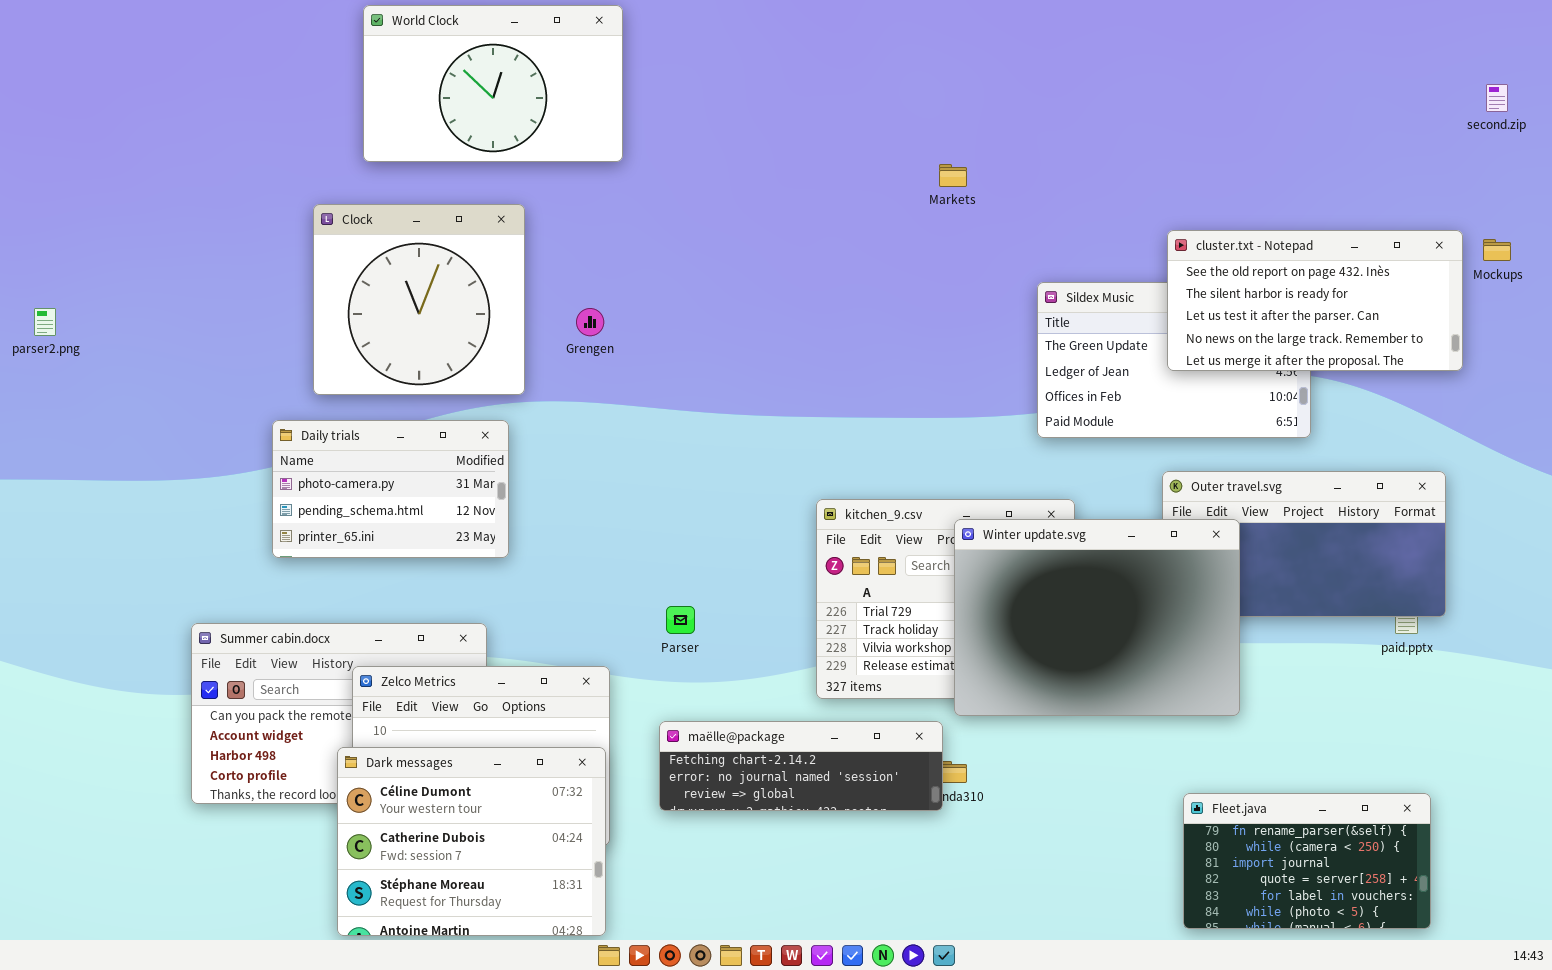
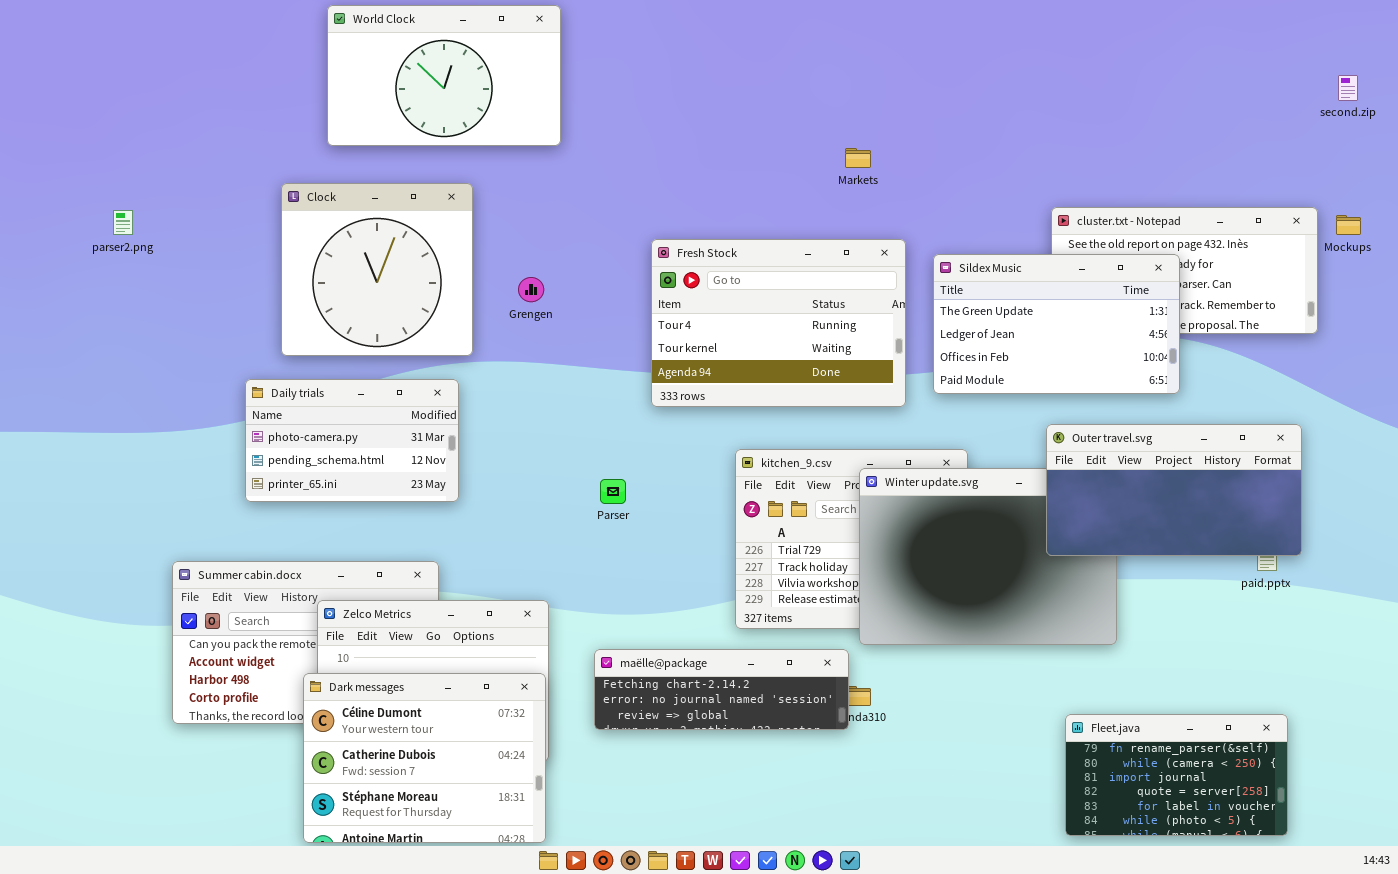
Fresh Stock: none -> [651,239,906,407], opened
Sildex Music: [1037,282,1311,438] -> [933,254,1180,394], raised
parser2.png: [34,308,56,336] -> [113,210,133,235], moved
Outer travel.svg: [1162,471,1446,617] -> [1046,424,1302,556], raised
Parser: [666,606,695,634] -> [600,479,626,504], moved

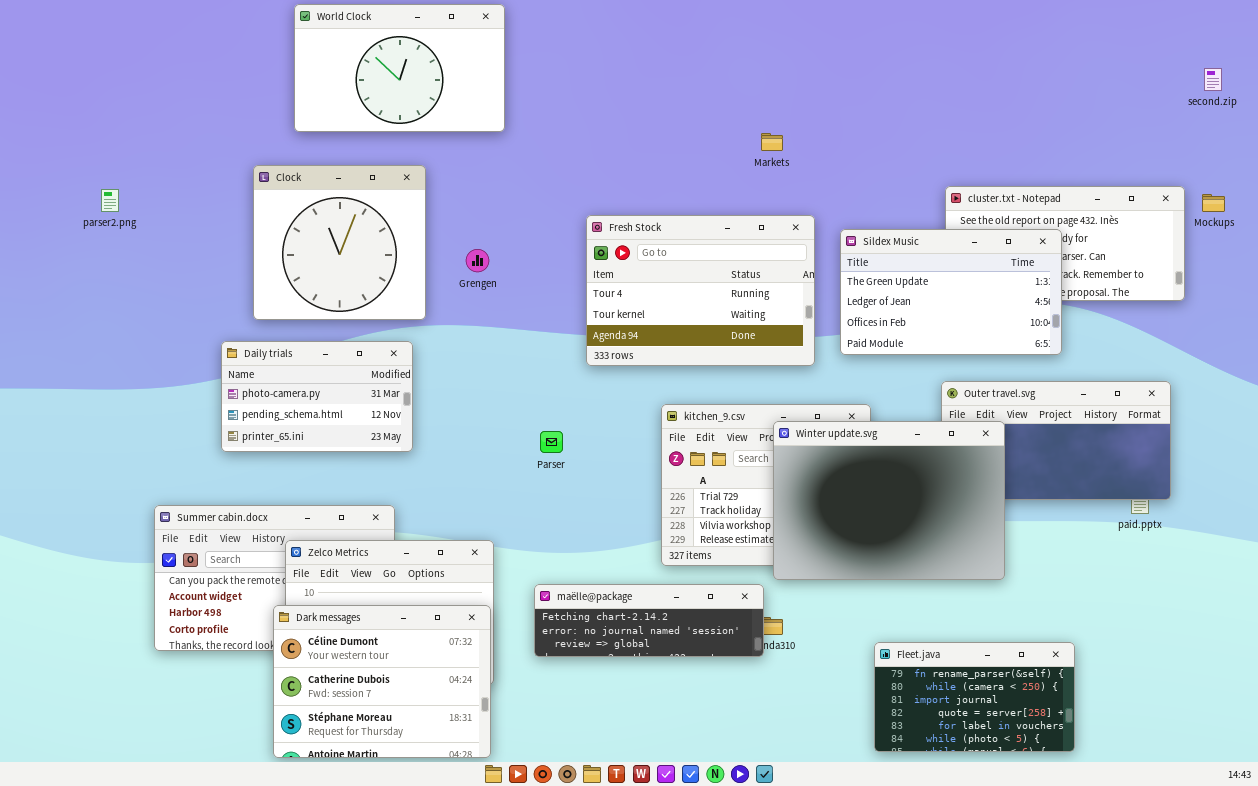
Winter update.svg: [859,468,1117,645] -> [773,421,1005,580], raised
Fleet.java: [1065,714,1288,836] -> [874,642,1075,752], moved

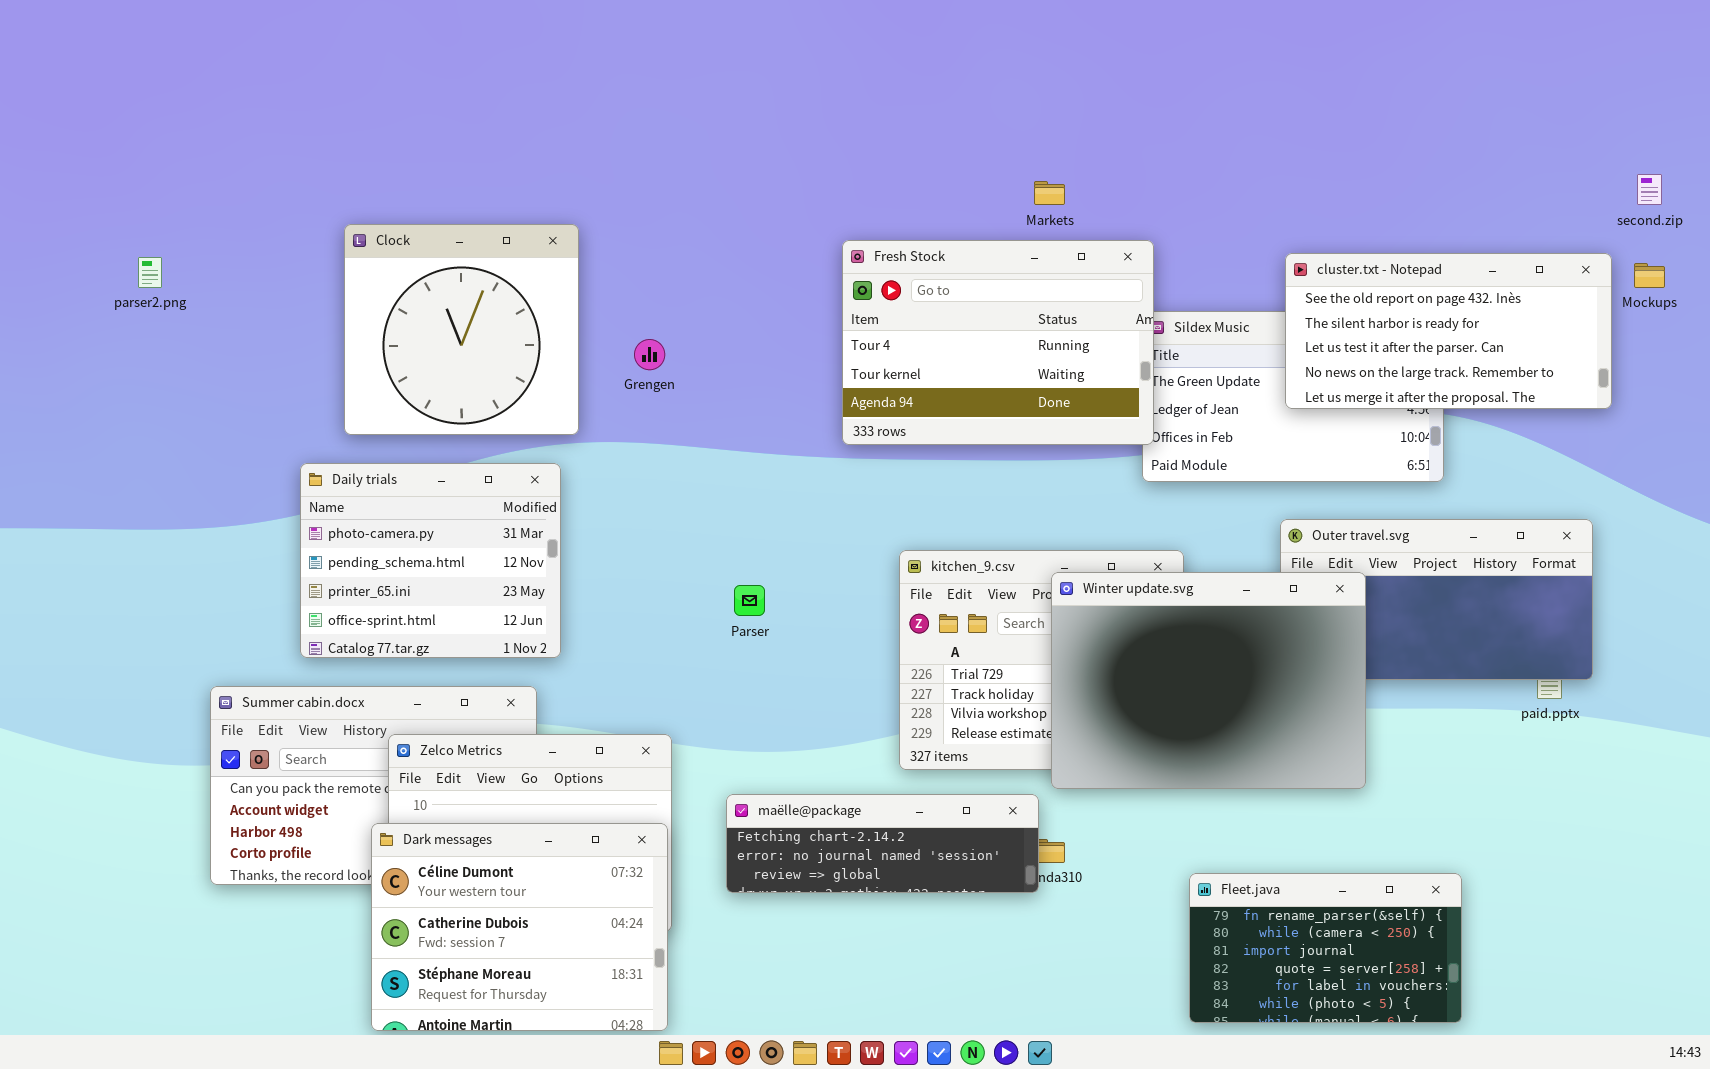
World Clock: [294,4,505,132] -> none, closed
second.zip: [1204,68,1222,91] -> [1637,174,1662,205], moved
cluster.txt - Notepad: [945,186,1185,301] -> [1285,253,1612,409], raised
Fresh Stock: [586,215,815,366] -> [842,240,1154,445], moved
Daily trials: [221,341,413,452] -> [300,463,561,658], resized

